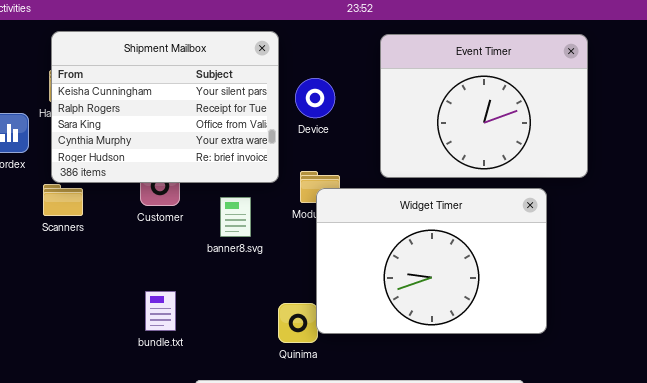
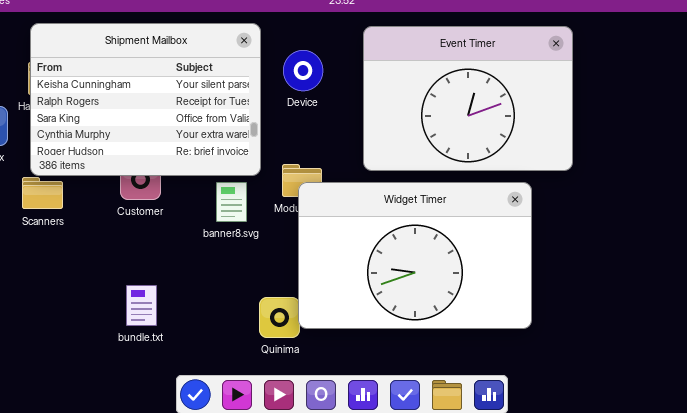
Device: [295,78,335,118] -> [283,50,323,91], moved
banner8.svg: [220,197,251,237] -> [216,182,247,222], moved

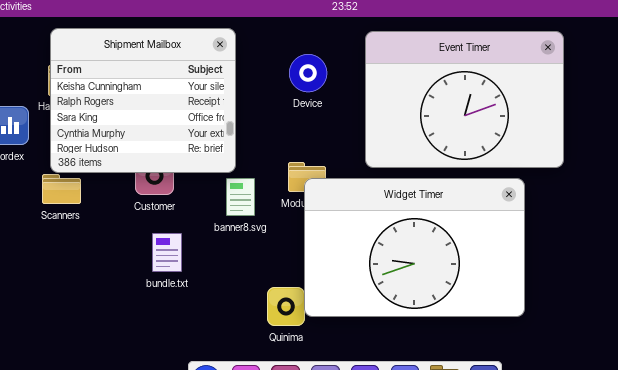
Shipment Mailbox: [30,23,261,176] -> [50,28,236,173], resized
bundle.txt: [126,285,157,326] -> [152,233,182,272], moved

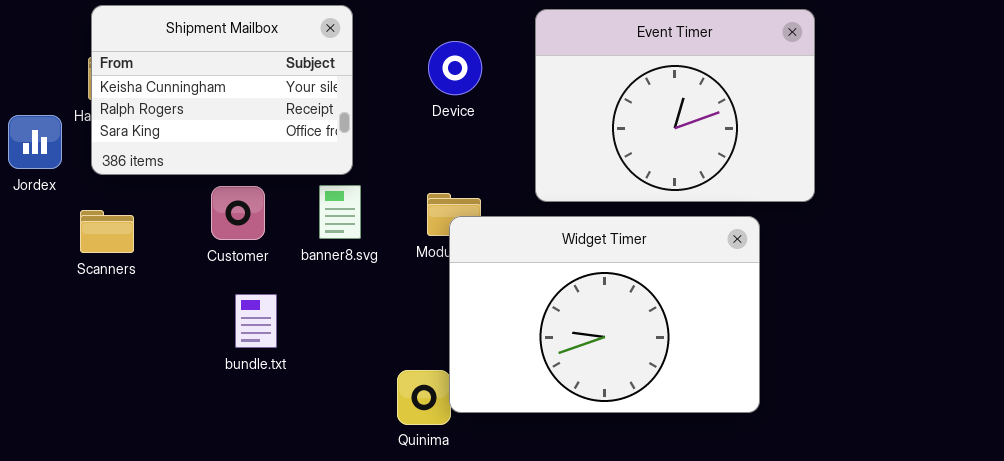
Shipment Mailbox: [50,28,236,173] -> [91,5,353,175], resized
banner8.svg: [226,178,255,216] -> [319,185,361,239], moved

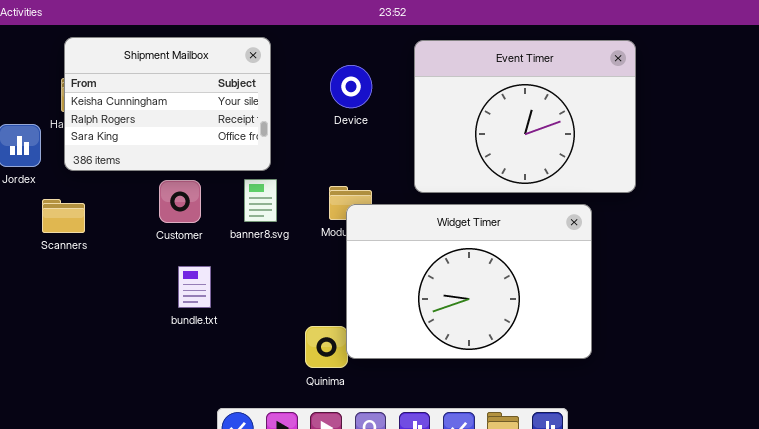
Scanners: [80,210,134,253] -> [42,199,85,233], moved

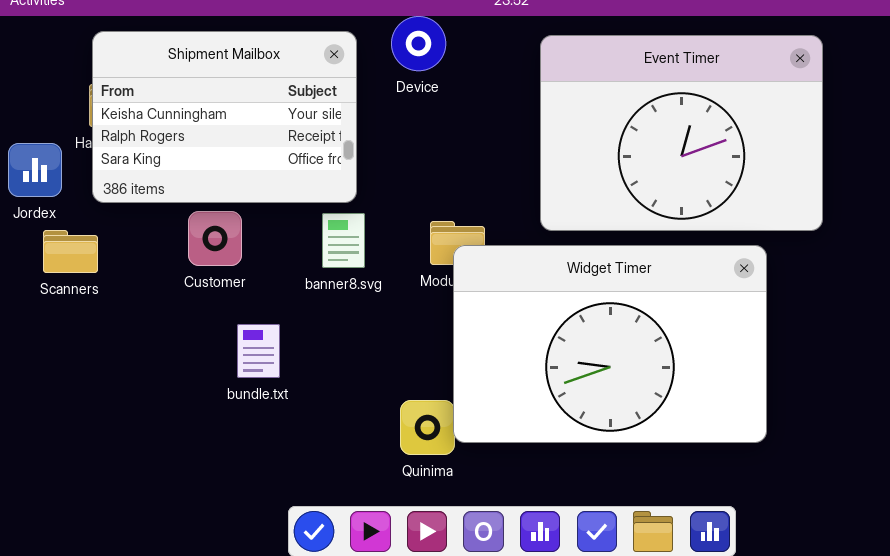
Device: [330,65,372,108] -> [391,16,446,71], moved
Customer: [159,180,201,223] -> [188,211,242,266], moved
Scanners: [42,199,85,233] -> [43,230,98,273], moved

